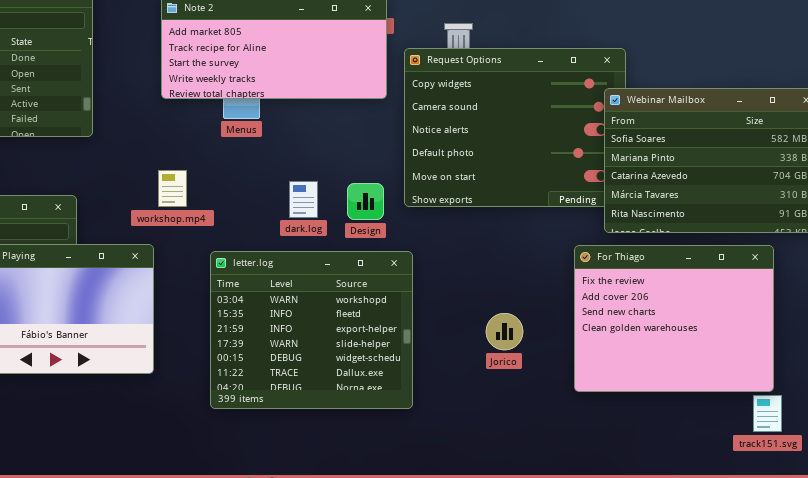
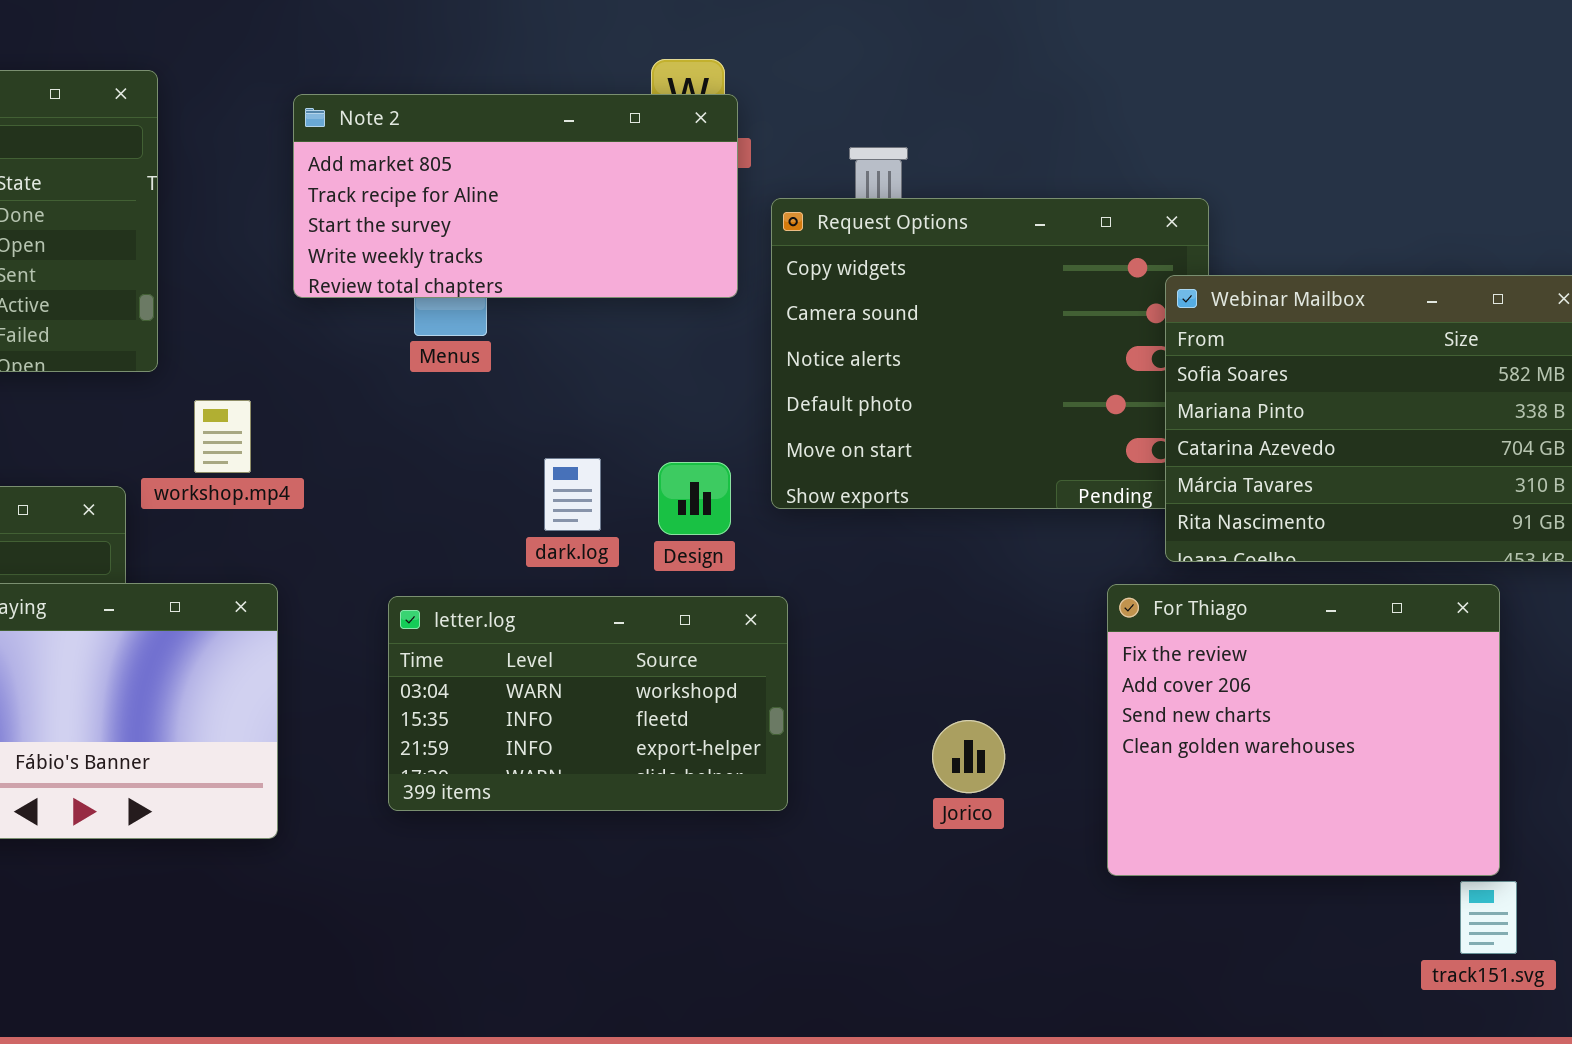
workshop.mp4: [158,170,187,207] -> [194,400,251,473], moved
letter.log: [210,251,413,409] -> [388,596,788,811], resized

